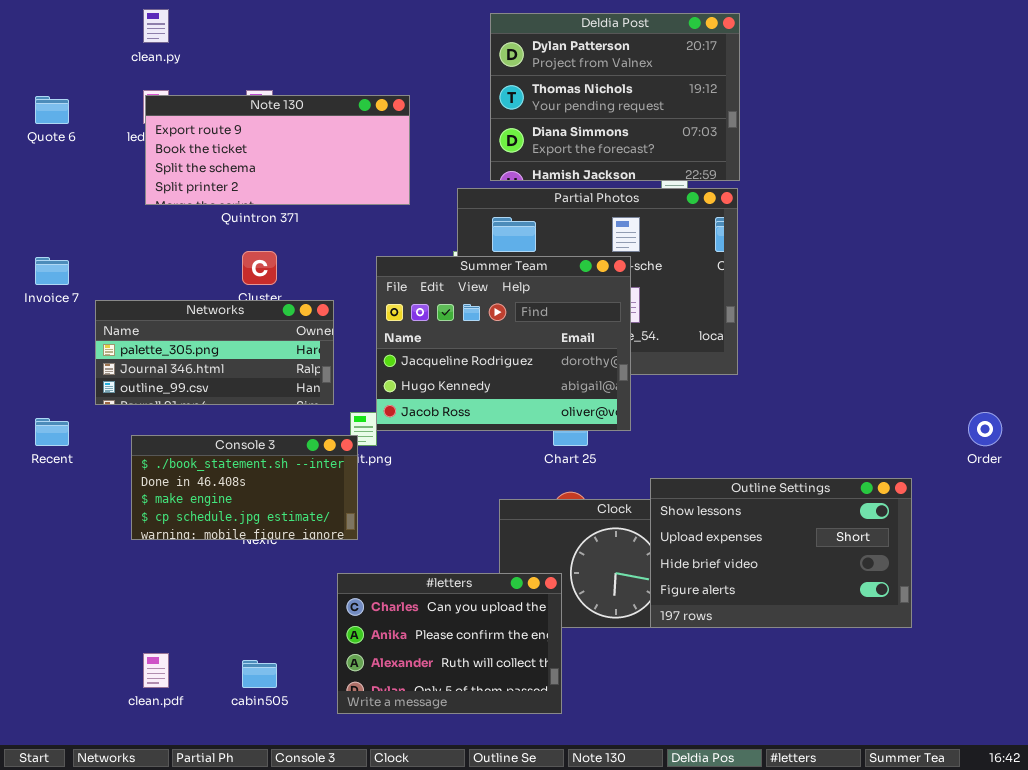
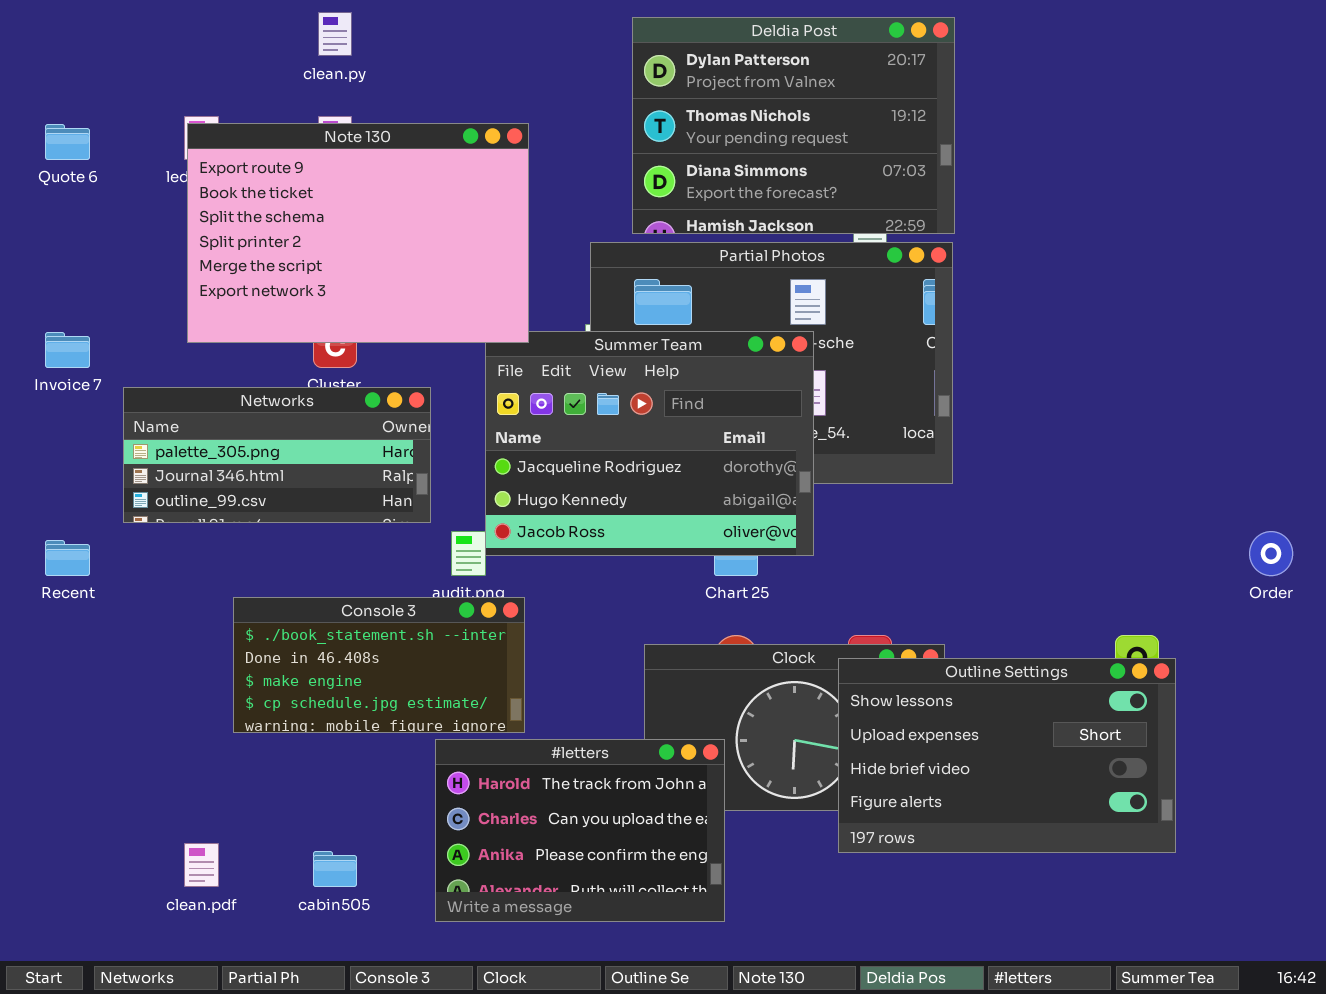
clean.py: [143,9,169,43] -> [318,12,352,56], moved
Note 130: [145,95,410,205] -> [187,123,529,343], resized
Console 3: [131,435,358,540] -> [233,597,525,733], moved
Outline Settings: [650,478,912,628] -> [838,658,1176,853], moved
#letters: [337,573,562,714] -> [435,739,725,922], scrolled up 1 row

